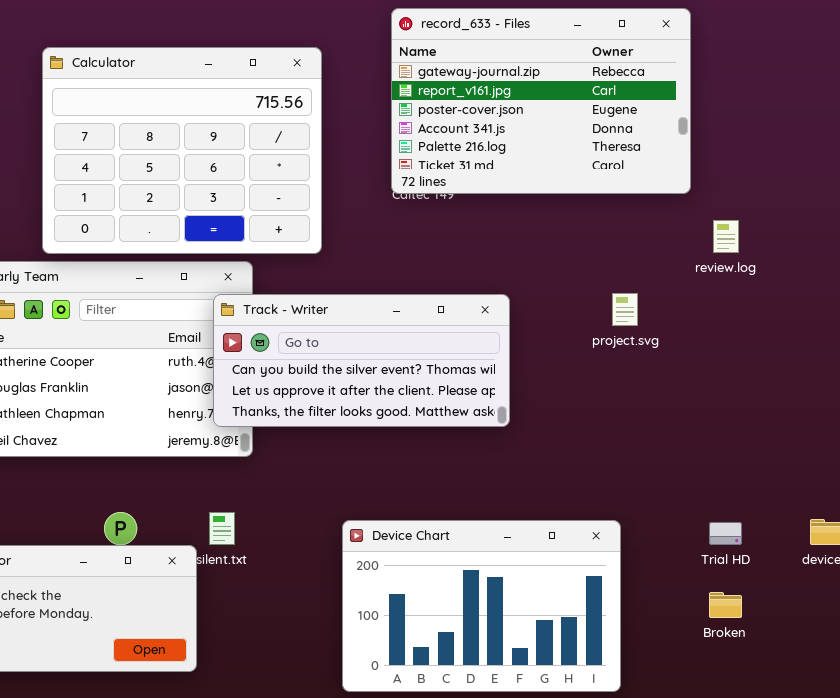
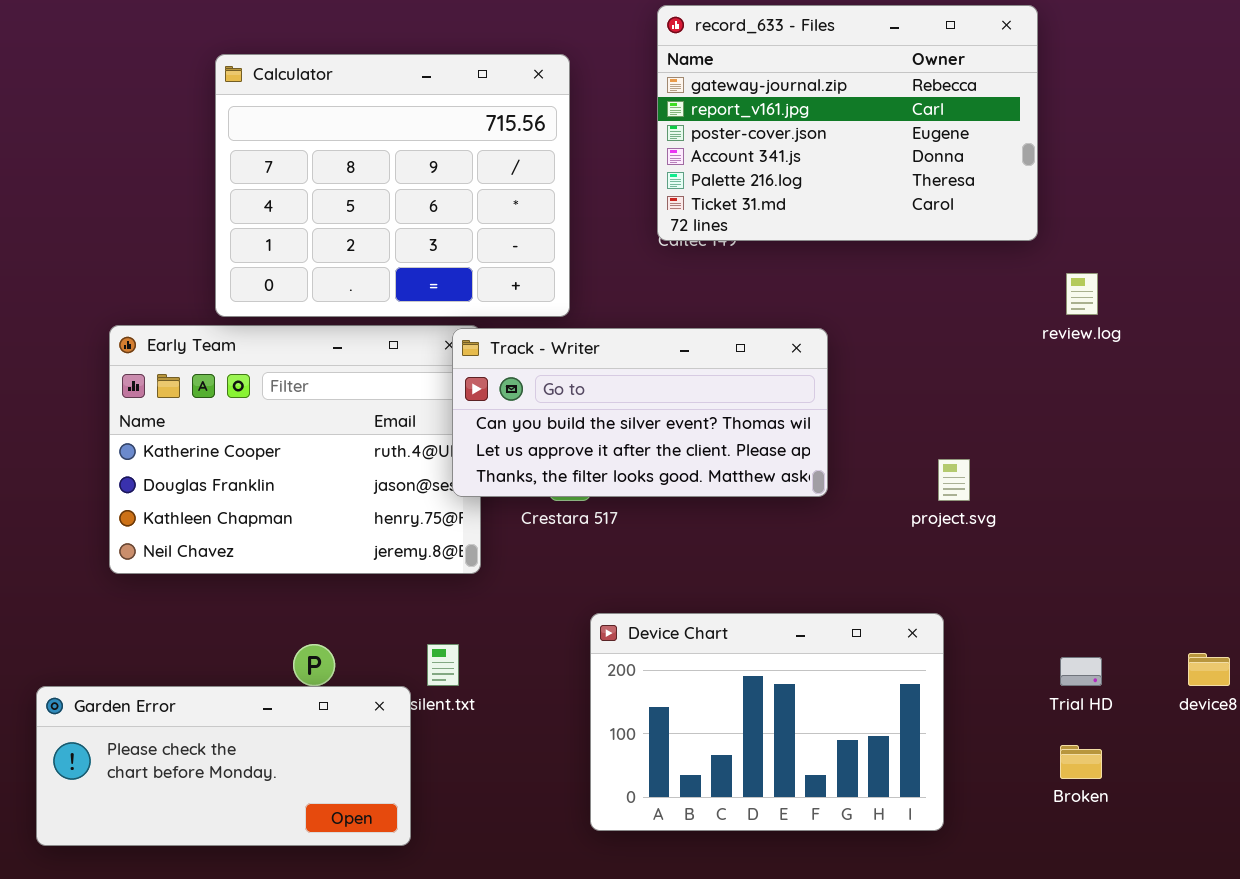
project.svg: [612,293,638,326] -> [938,459,970,501], moved
Track - Writer: [213,294,510,427] -> [452,328,828,497], moved
Device Chart: [342,520,621,692] -> [590,613,944,831], moved

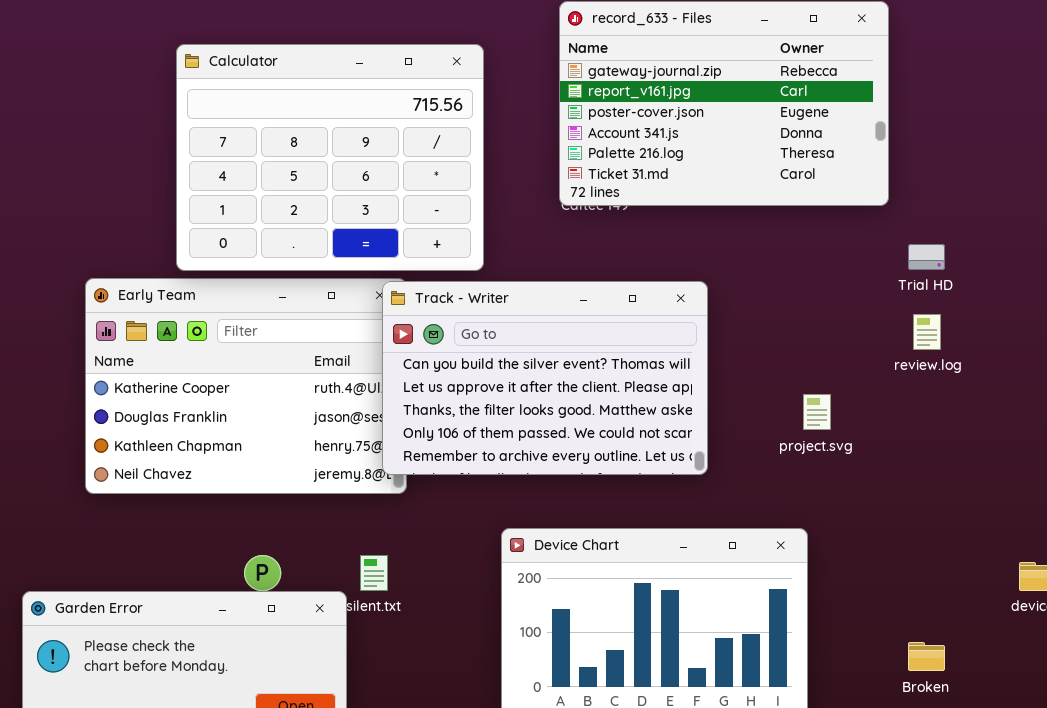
review.log: [1066,273,1098,315] -> [913,314,941,350], moved
Track - Writer: [452,328,828,497] -> [382,281,708,475], resized
Trial HD: [1060,657,1102,686] -> [908,244,945,270], moved

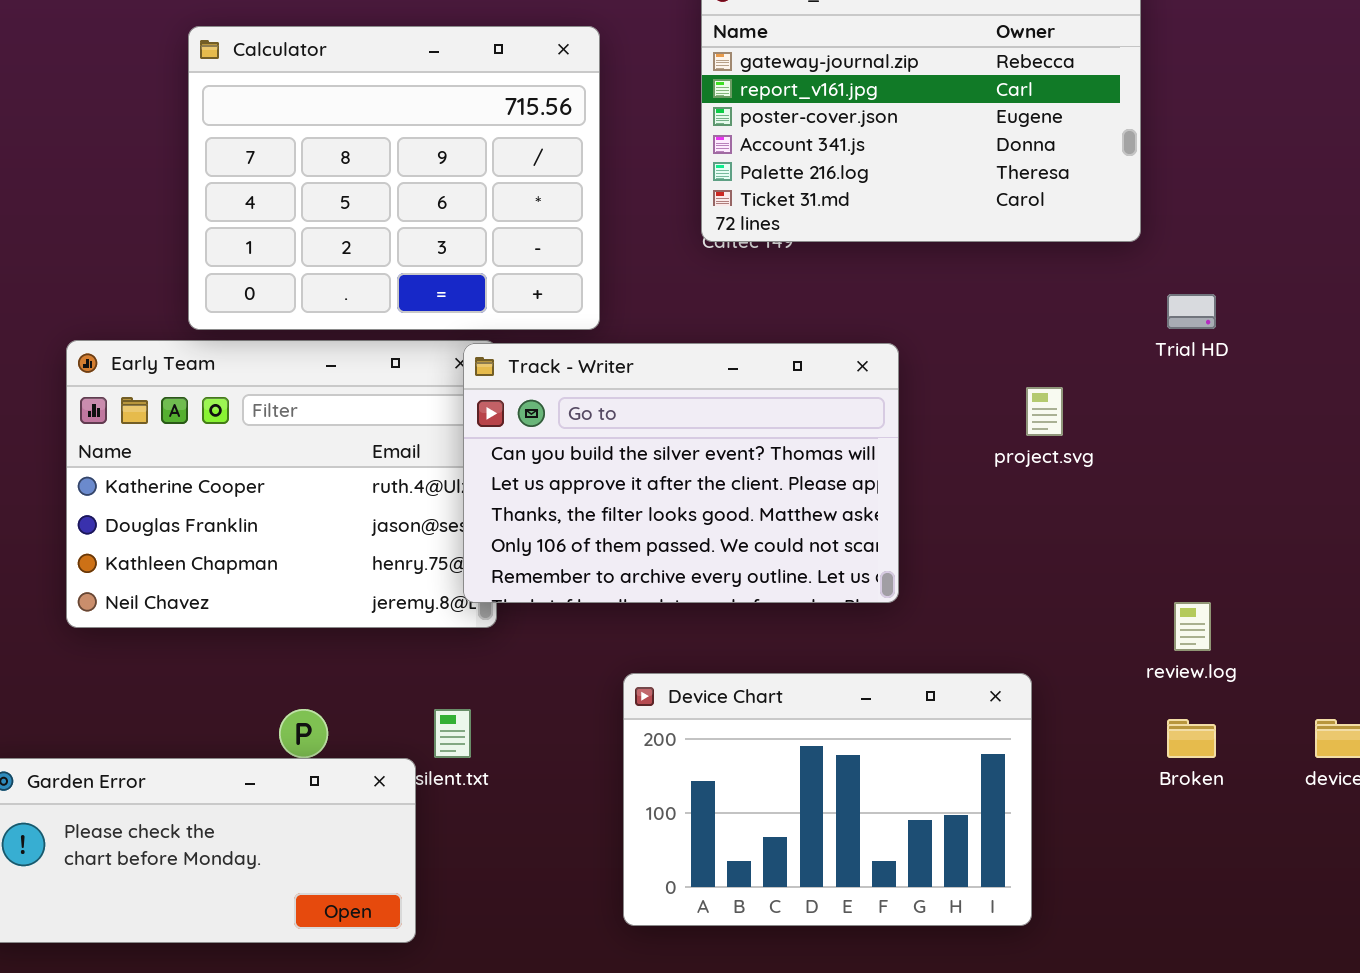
review.log: [913,314,941,350] -> [1174,602,1211,651], moved
project.svg: [803,394,831,430] -> [1026,387,1063,436], moved
Broken: [908,642,945,671] -> [1167,719,1216,758], moved

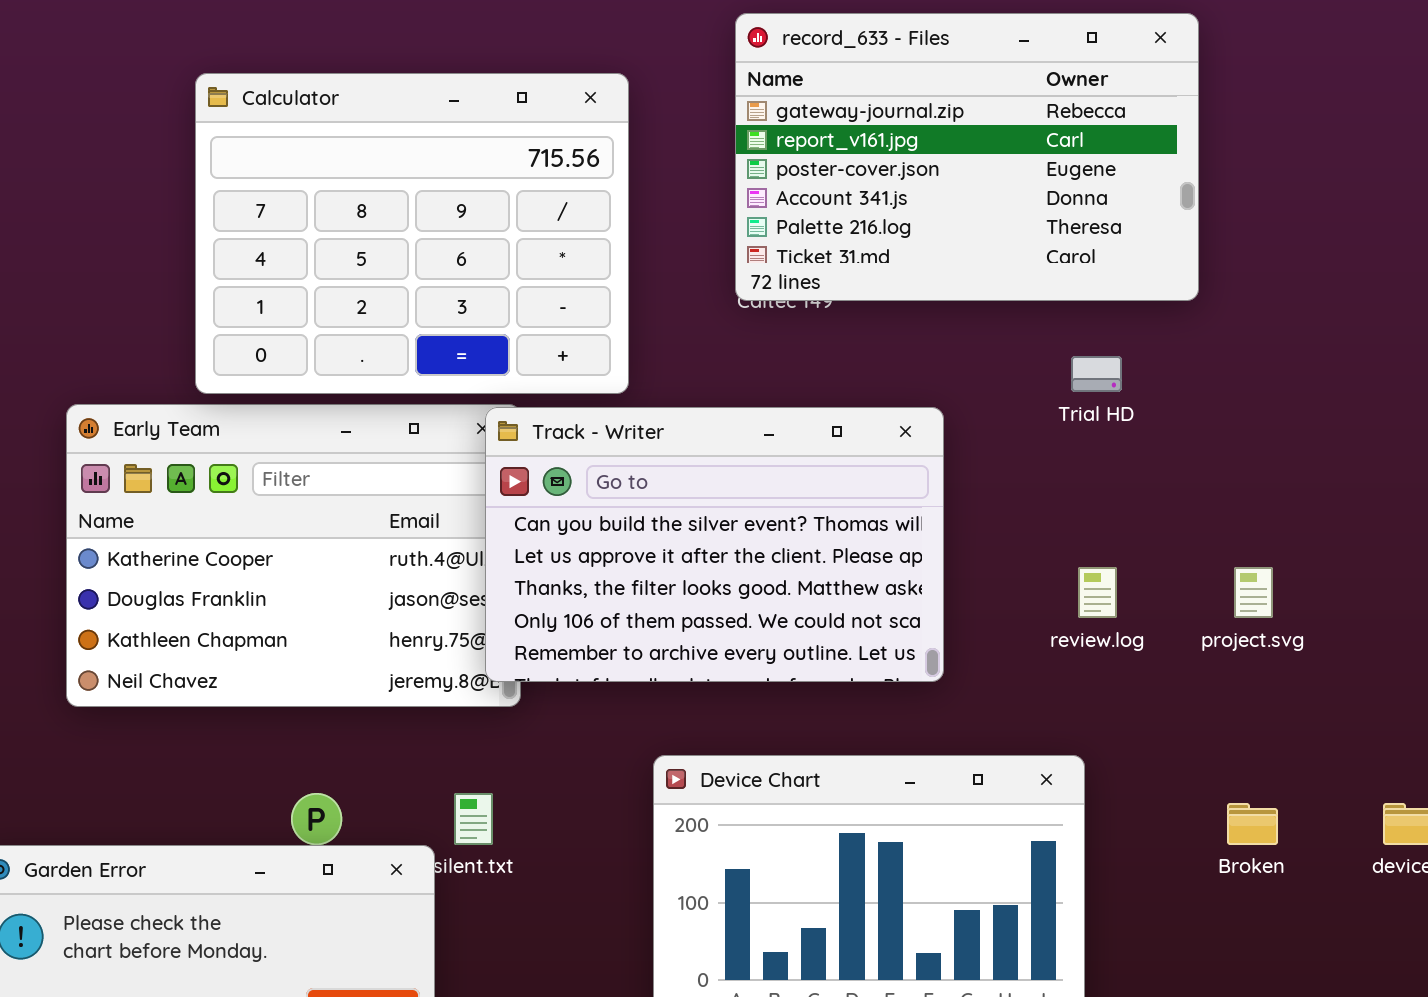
Trial HD: [1167,294,1216,329] -> [1071,356,1122,392], moved
project.svg: [1026,387,1063,436] -> [1234,567,1273,618], moved
review.log: [1174,602,1211,651] -> [1078,567,1117,618], moved

